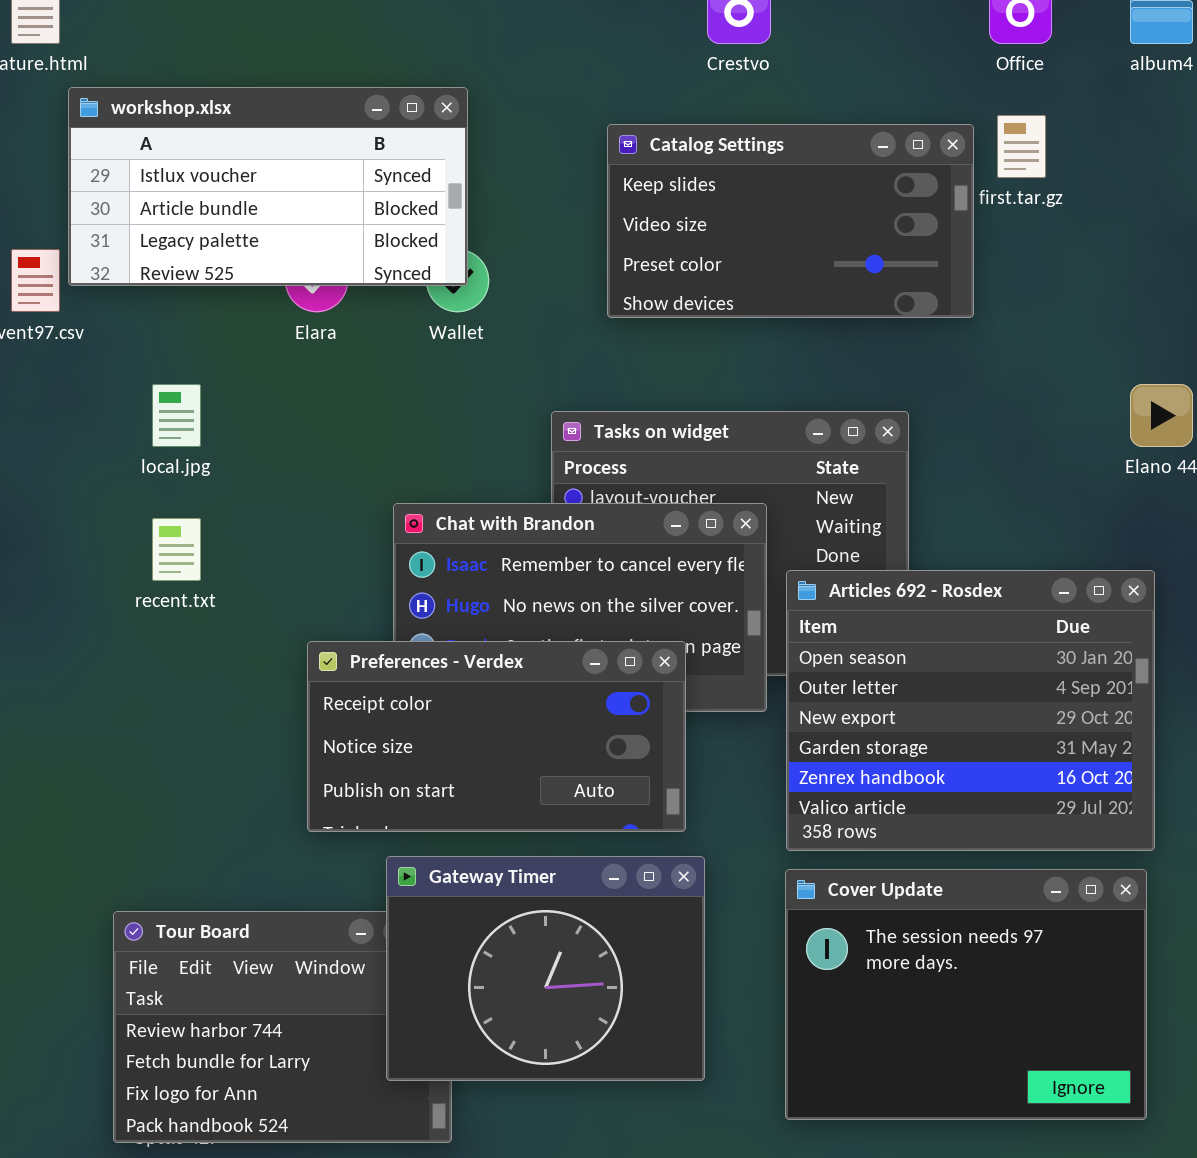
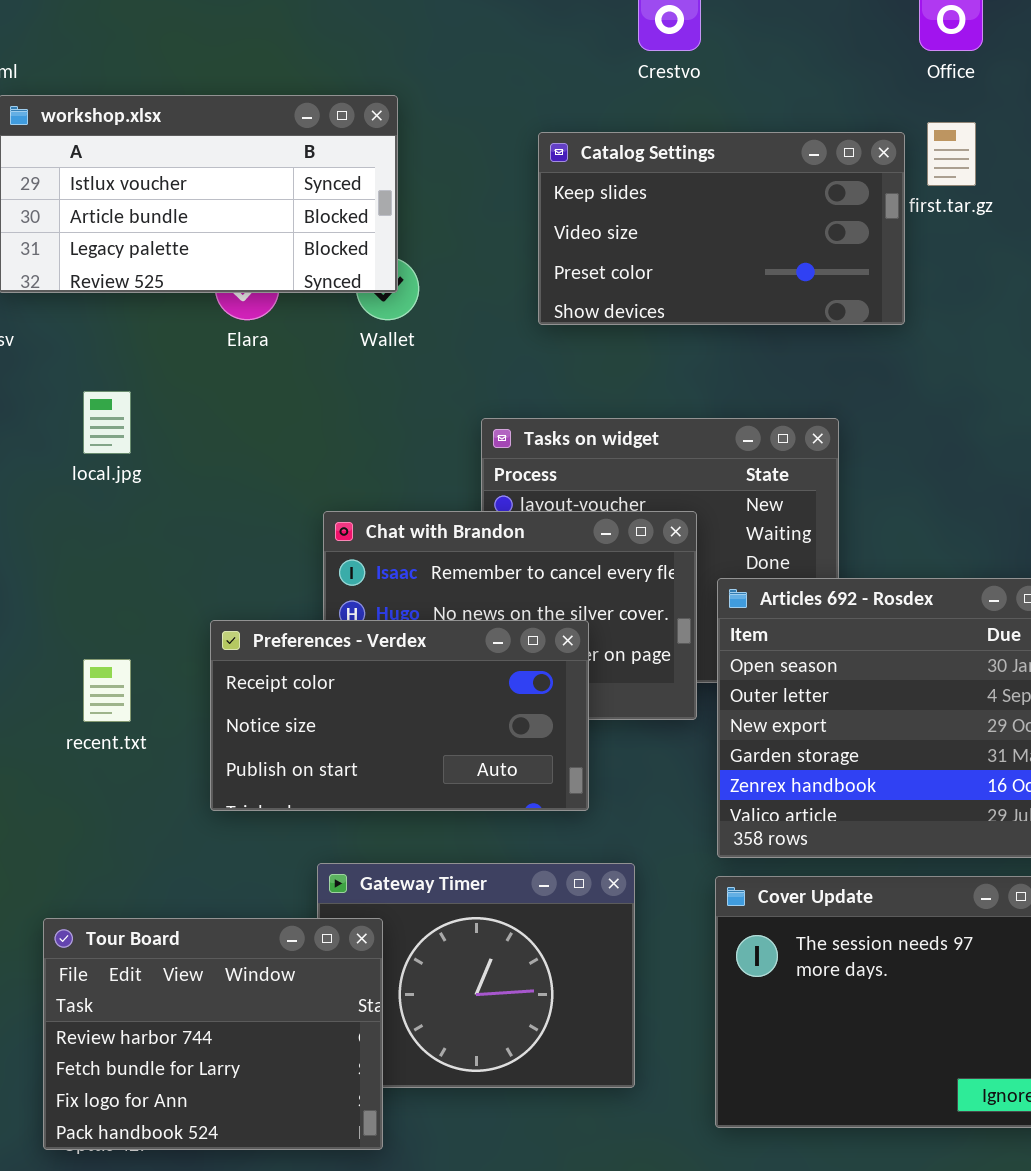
recent.txt: [152,518,201,581] -> [83,659,131,722], moved
Preferences - Verdex: [307,641,686,832] -> [210,620,589,811], moved
Tour Board: [113,911,452,1143] -> [43,918,383,1150], raised

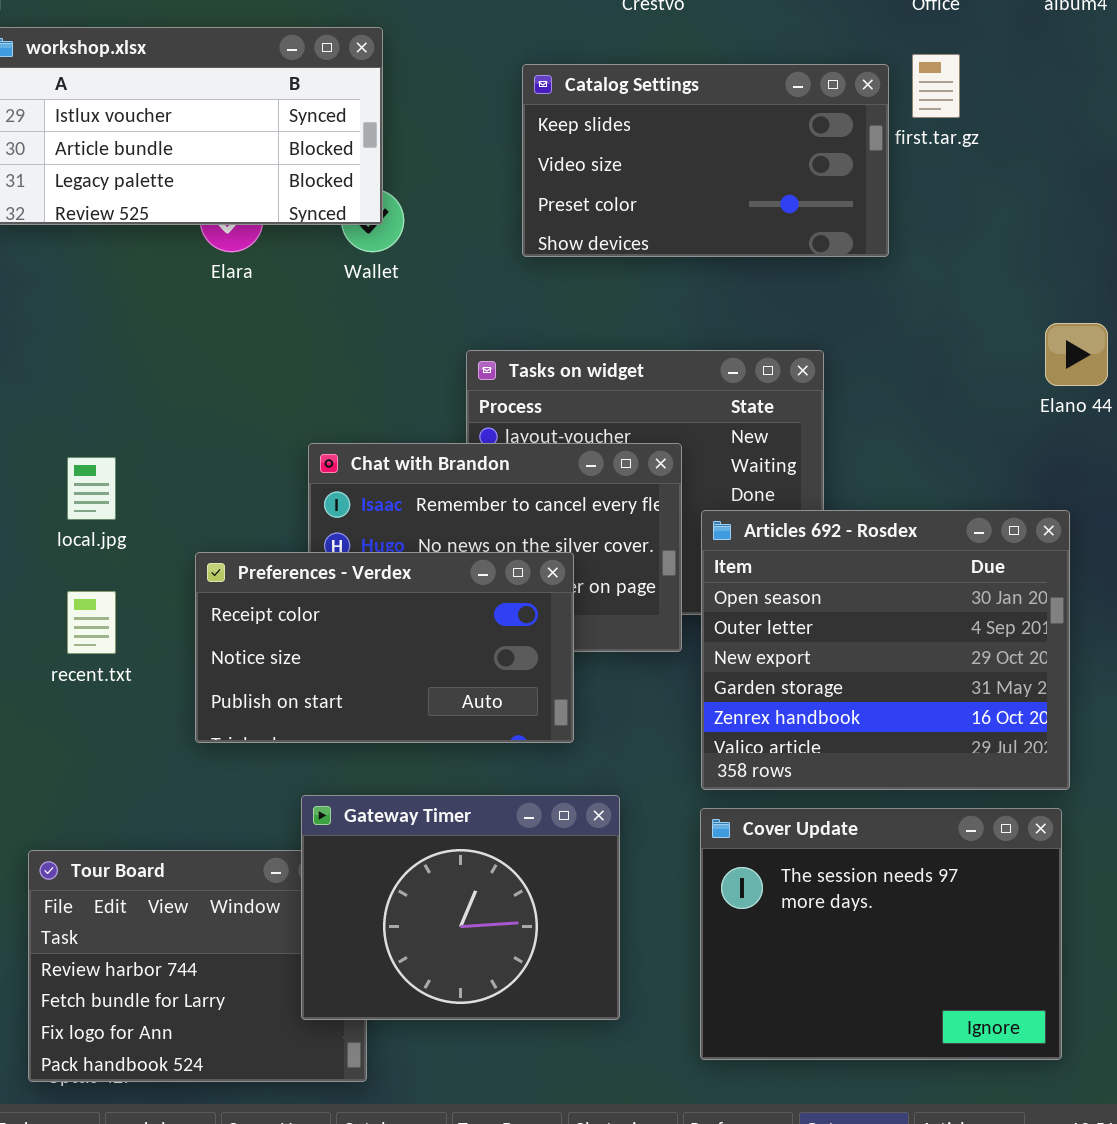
local.jpg: [83,391,131,454] -> [67,457,116,520], moved
Gateway Timer: [317,863,635,1088] -> [301,795,620,1020], raised

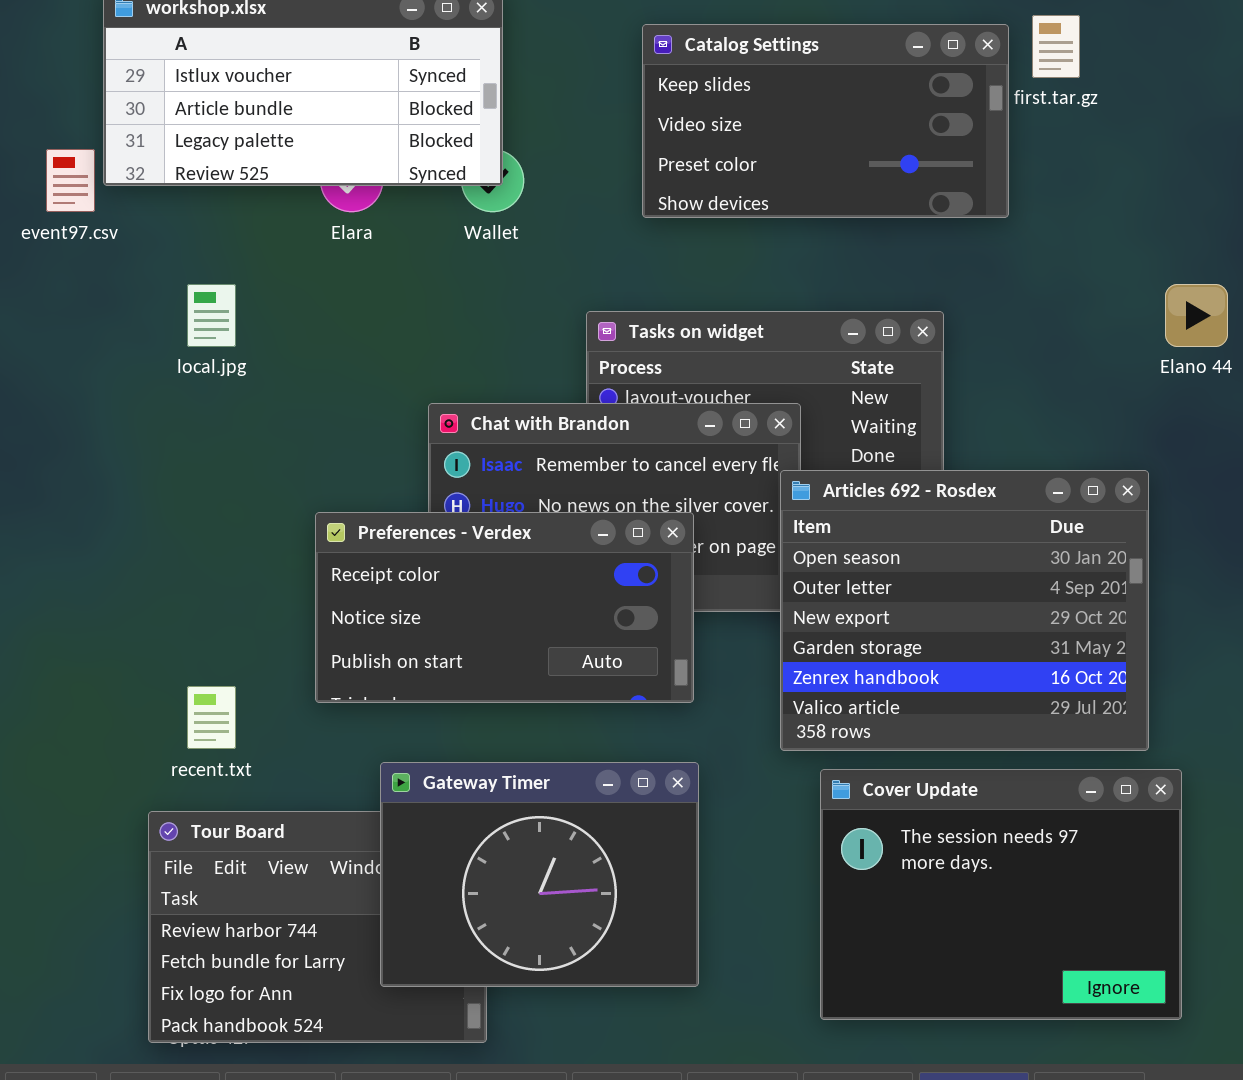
local.jpg: [67,457,116,520] -> [187,284,236,347], moved
Articles 692 - Rosdex: [701,510,1070,790] -> [780,470,1149,751], moved
recent.txt: [67,591,116,654] -> [187,686,236,749], moved
Gateway Timer: [301,795,620,1020] -> [380,762,699,987], moved

